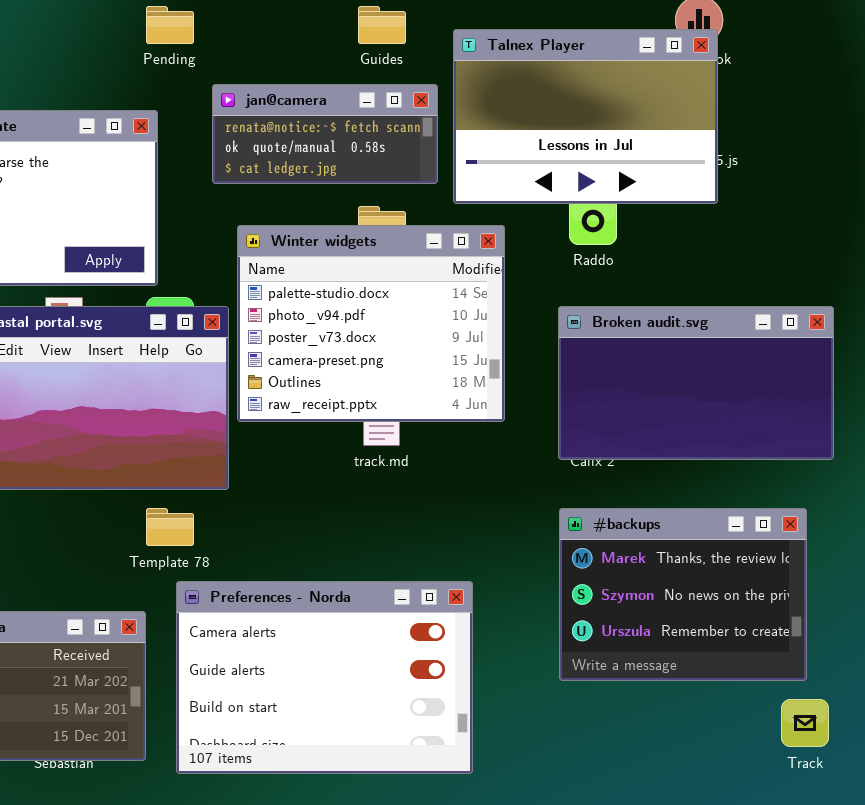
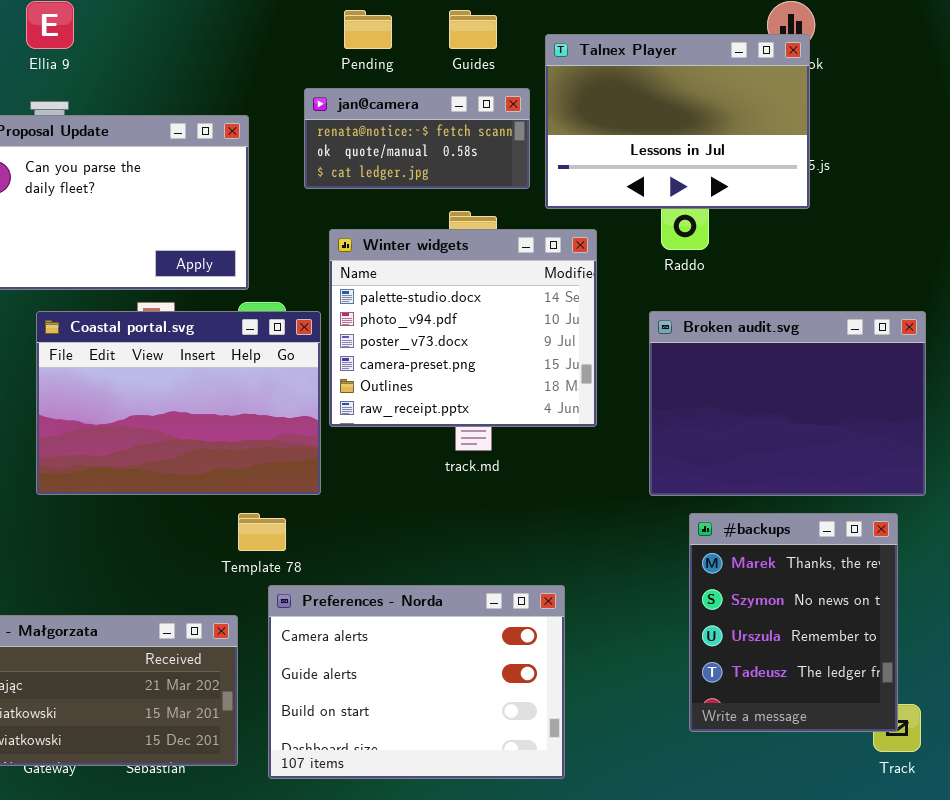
Pending: [146,6,194,44] -> [344,10,392,49], moved
Broken audit.svg: [558,306,834,460] -> [649,311,926,496], resized
#backups: [559,508,807,681] -> [689,513,898,732], resized

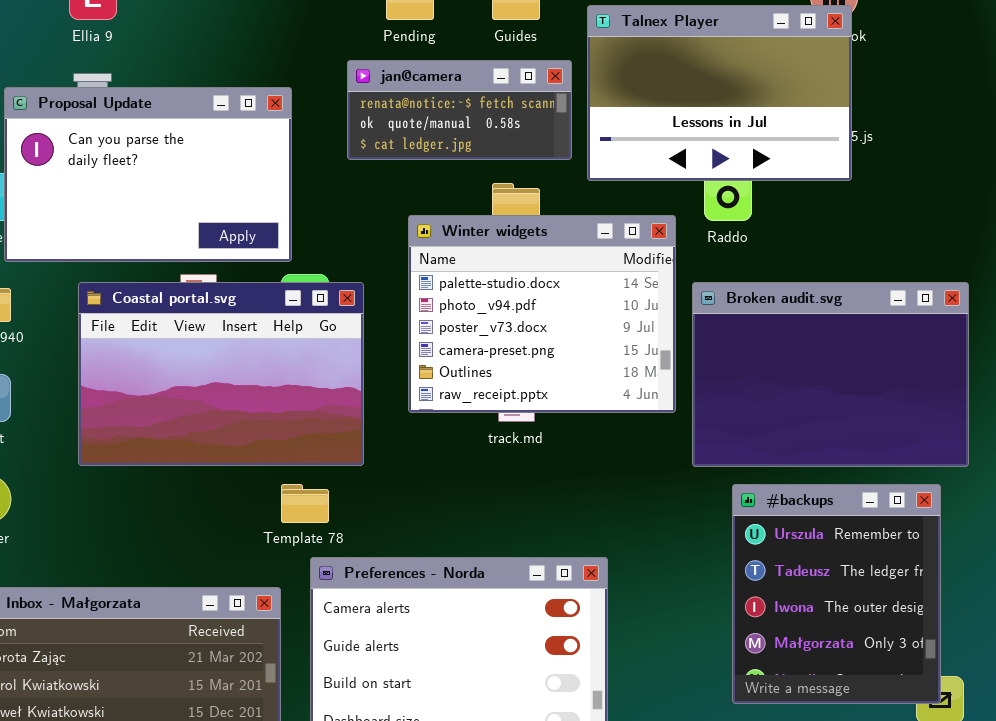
Winter widgets: [329,229,597,427] -> [408,215,676,413], moved
#backups: [689,513,898,732] -> [732,484,941,704], scrolled down 2 rows

